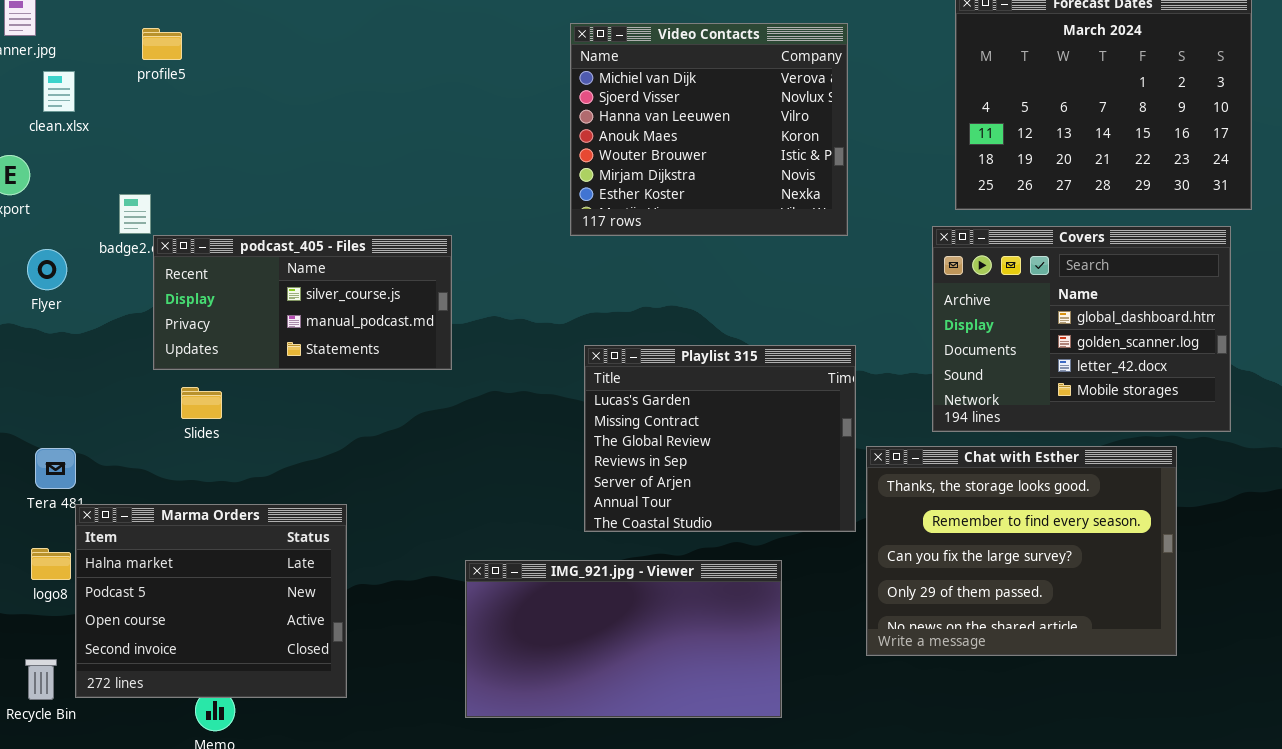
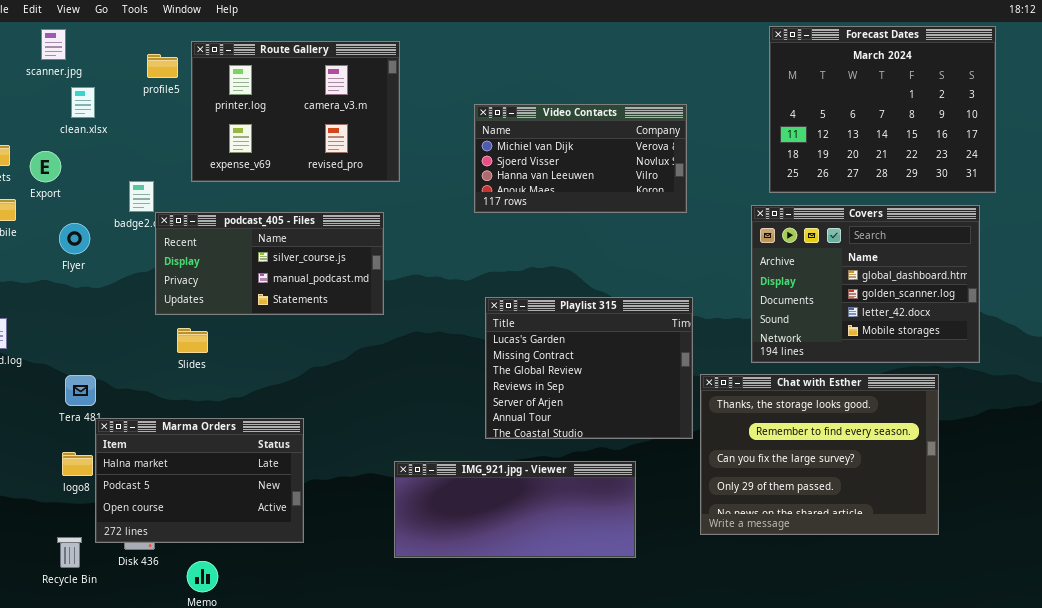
Route Gallery: none -> [191,41,400,182], opened
Video Contacts: [570,23,848,236] -> [474,104,687,213], resized
Marma Orders: [75,504,347,698] -> [95,418,304,543], resized
IMG_921.jpg - Viewer: [465,560,782,718] -> [394,461,636,558], resized

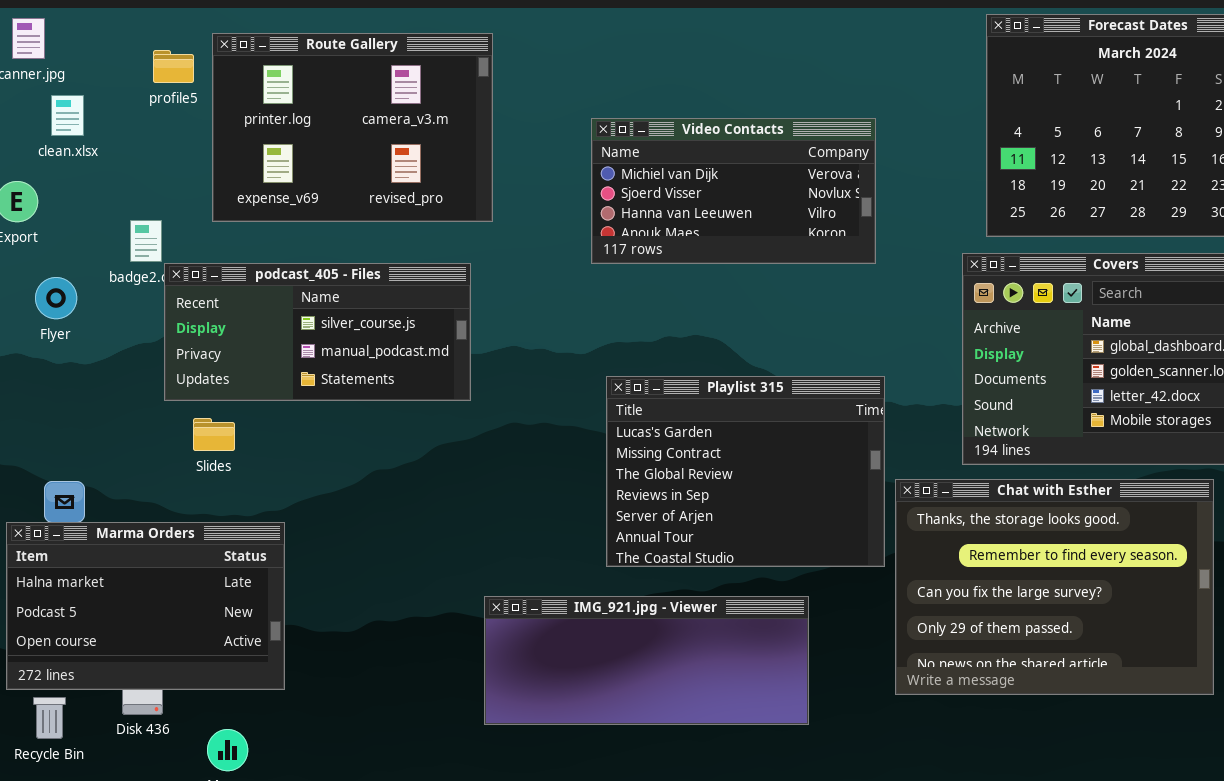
Marma Orders: [95,418,304,543] -> [6,522,285,690], moved

